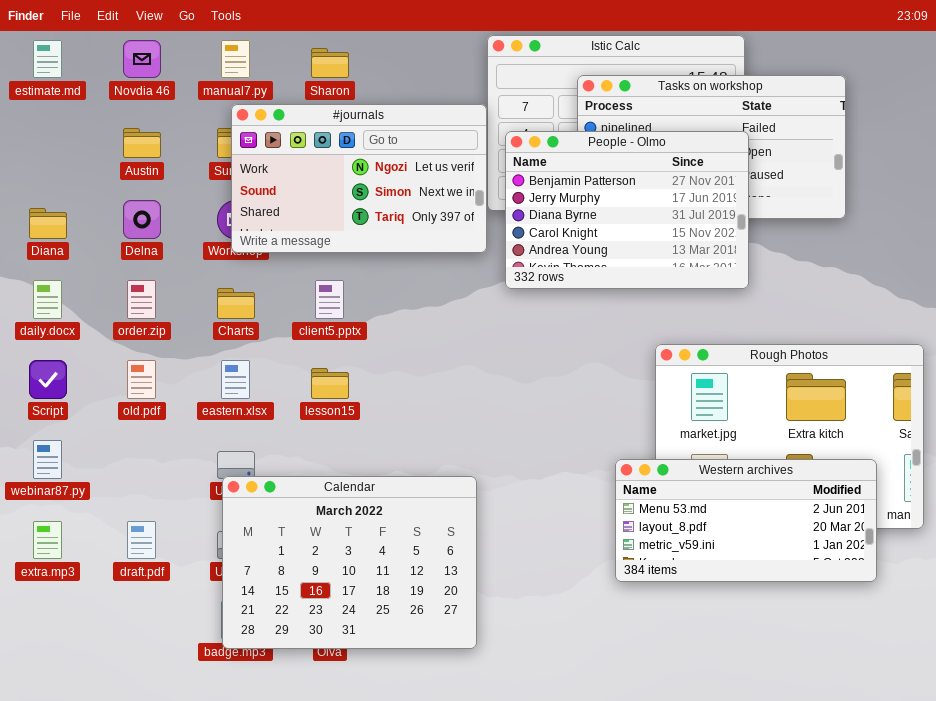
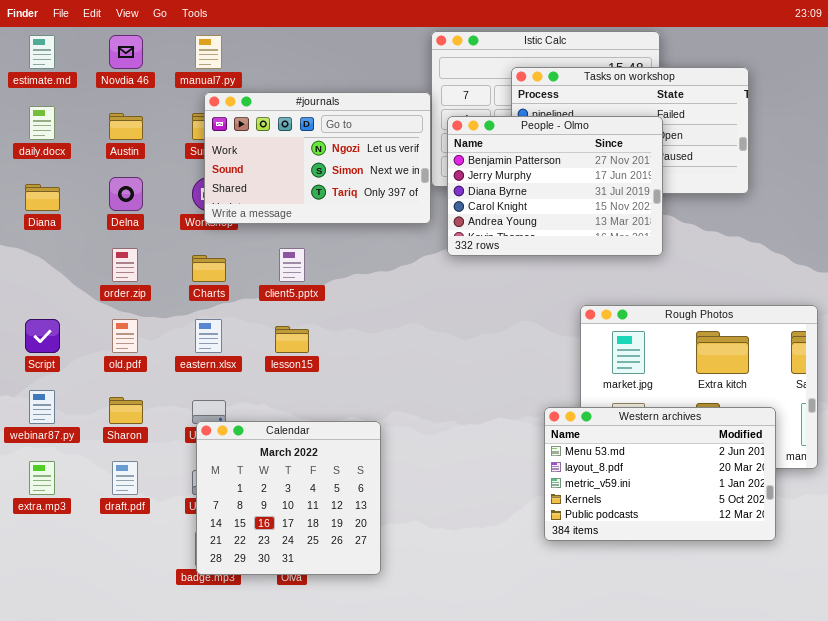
Sharon: [311,48,349,78] -> [109,397,143,424], moved
daily.docx: [33,280,62,319] -> [29,106,55,140], moved
Western archives: [615,459,877,582] -> [544,407,776,541], resized
Calendar: [222,476,477,649] -> [196,421,381,575], resized

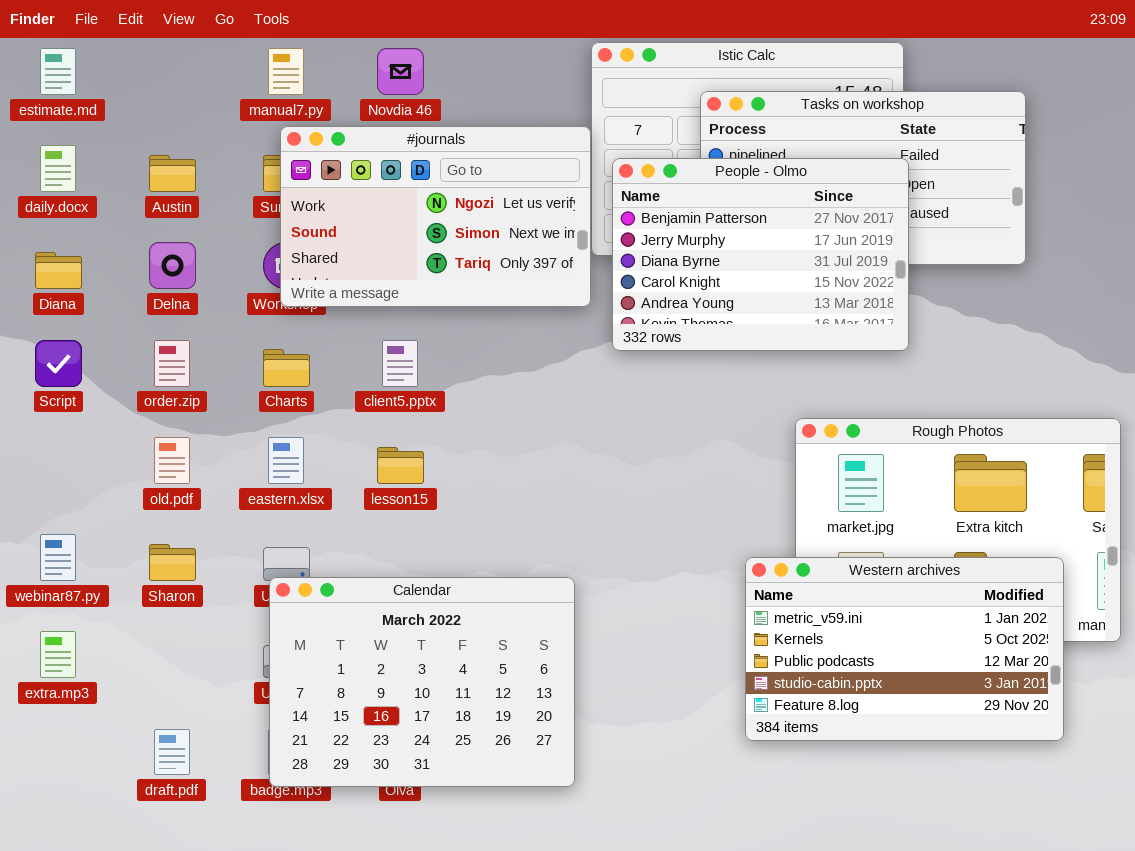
Novdia 46: [109,35,143,69] -> [377,48,424,95], moved
Script: [25,319,60,353] -> [35,340,82,387], moved
Western archives: [544,407,776,541] -> [745,557,1064,741], scrolled down 2 rows
Calendar: [196,421,381,575] -> [269,577,575,787], resized
draft.pdf: [112,461,138,495] -> [154,729,190,775], moved

